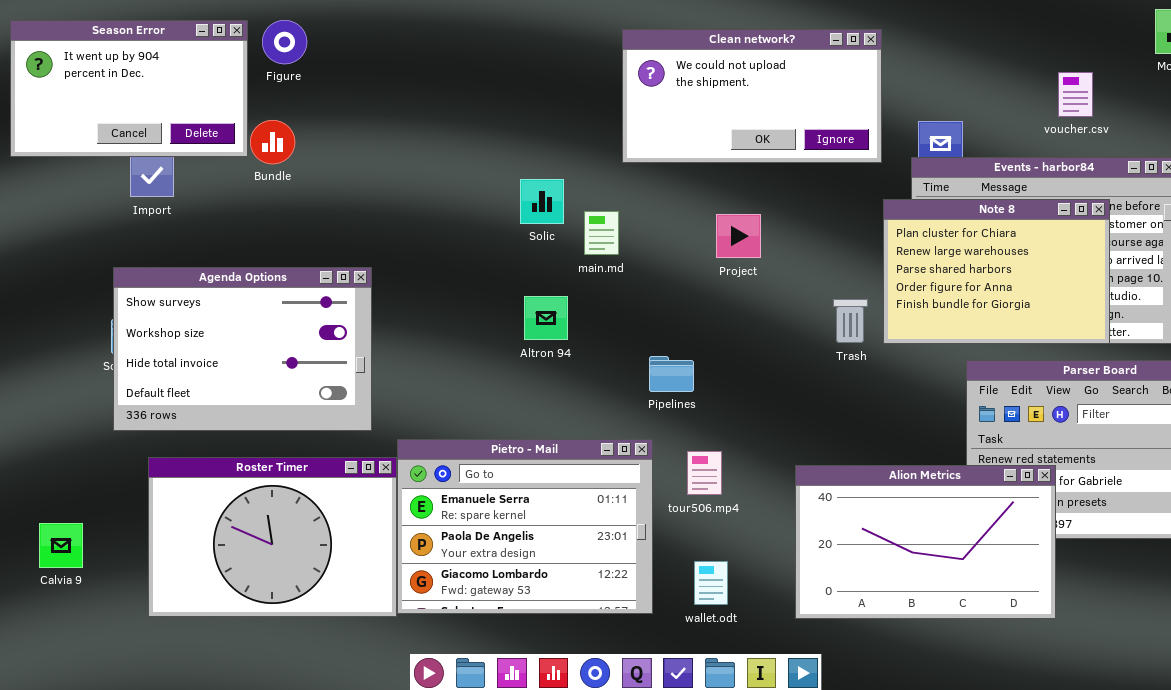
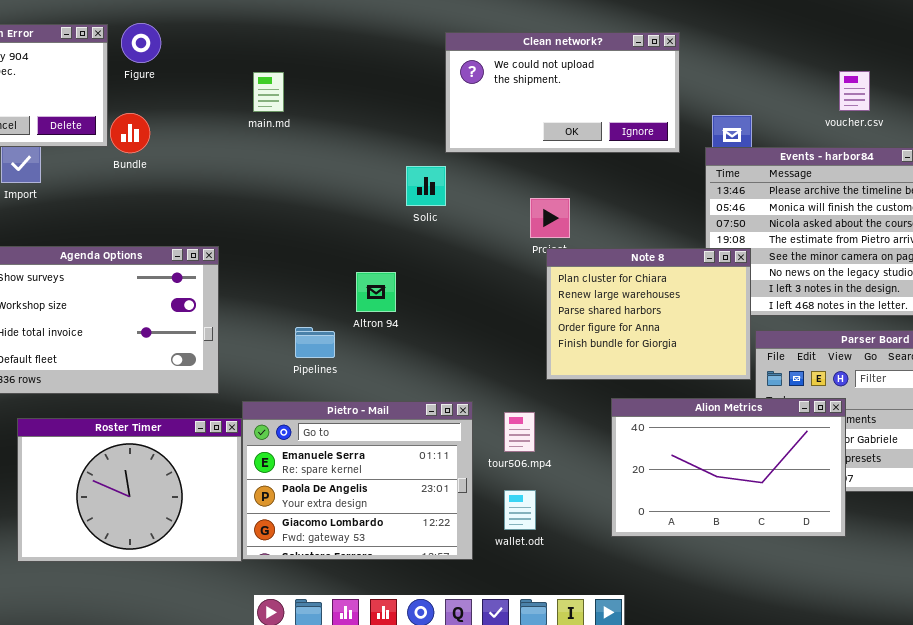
Solic: [520,179,564,224] -> [406,166,446,206], moved
Note 8: [883,199,1110,344] -> [546,248,751,380], moved
main.md: [584,211,619,255] -> [253,72,284,112], moved
Pipelines: [649,356,694,392] -> [295,327,335,358], moved
Alion Metrics: [795,465,1056,619] -> [611,398,846,537], moved
wallet.odt: [694,561,728,605] -> [504,490,536,530], moved

